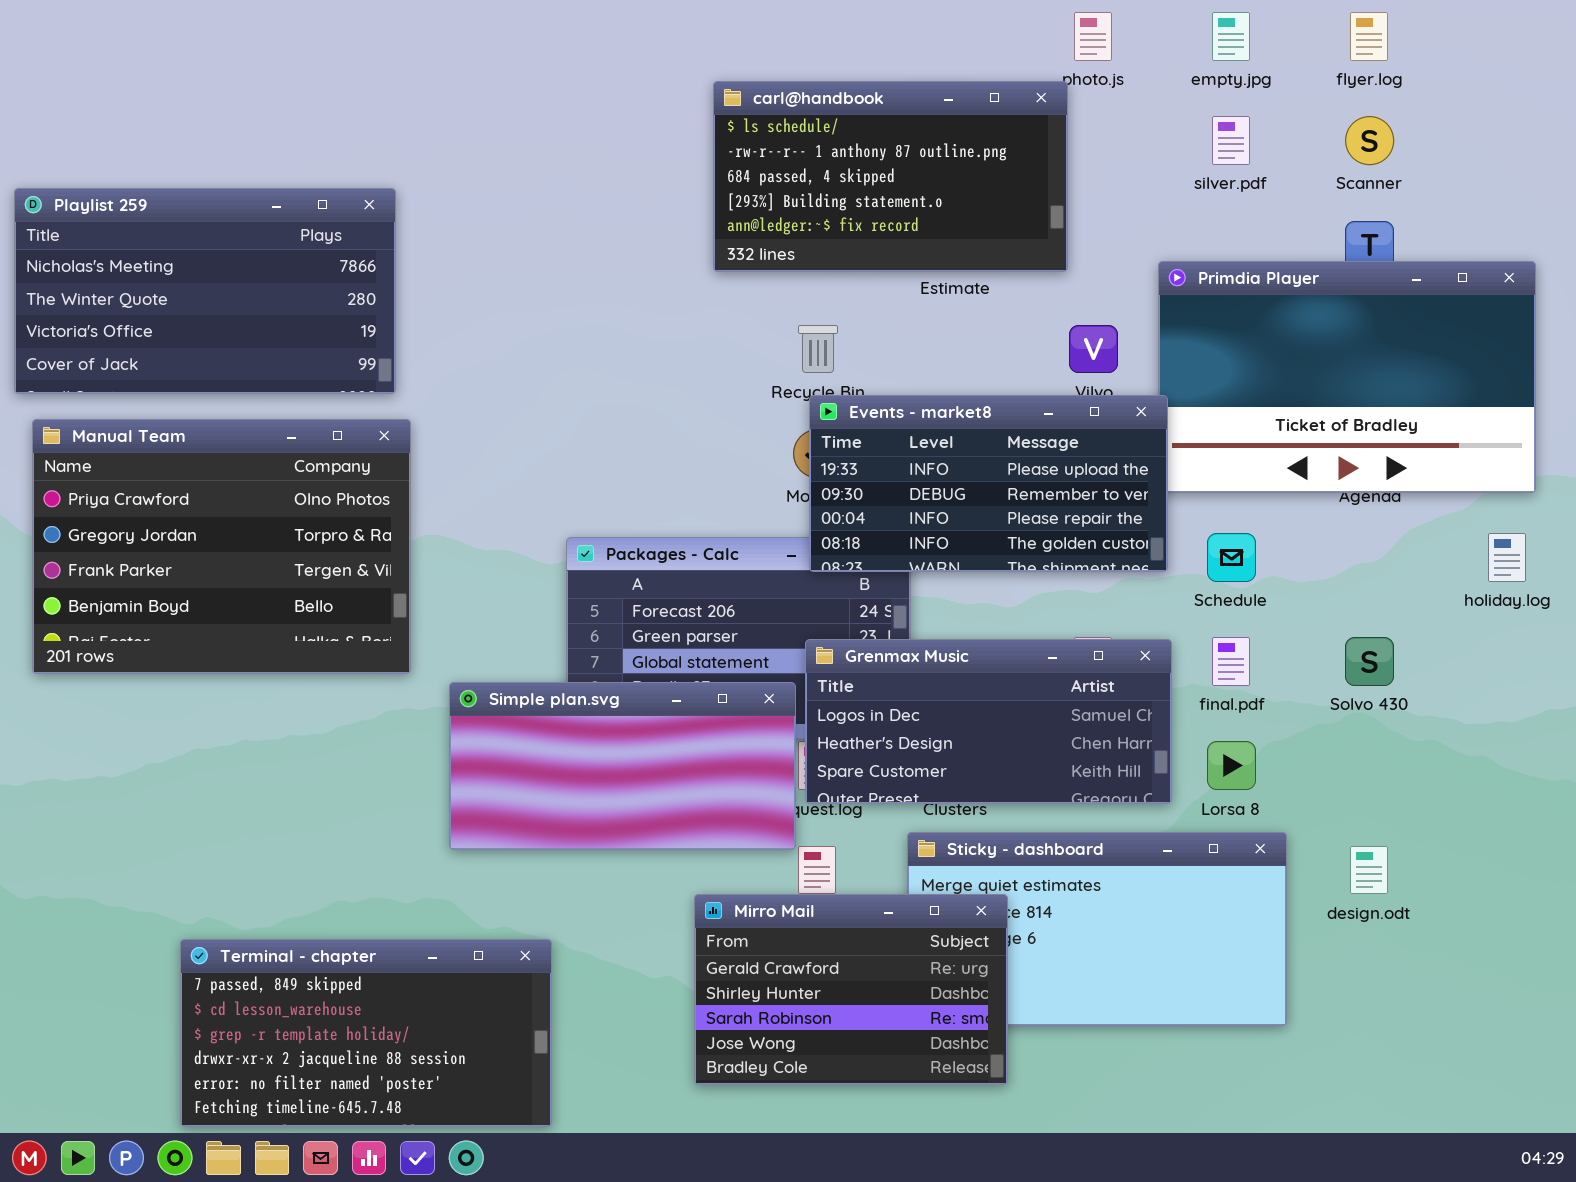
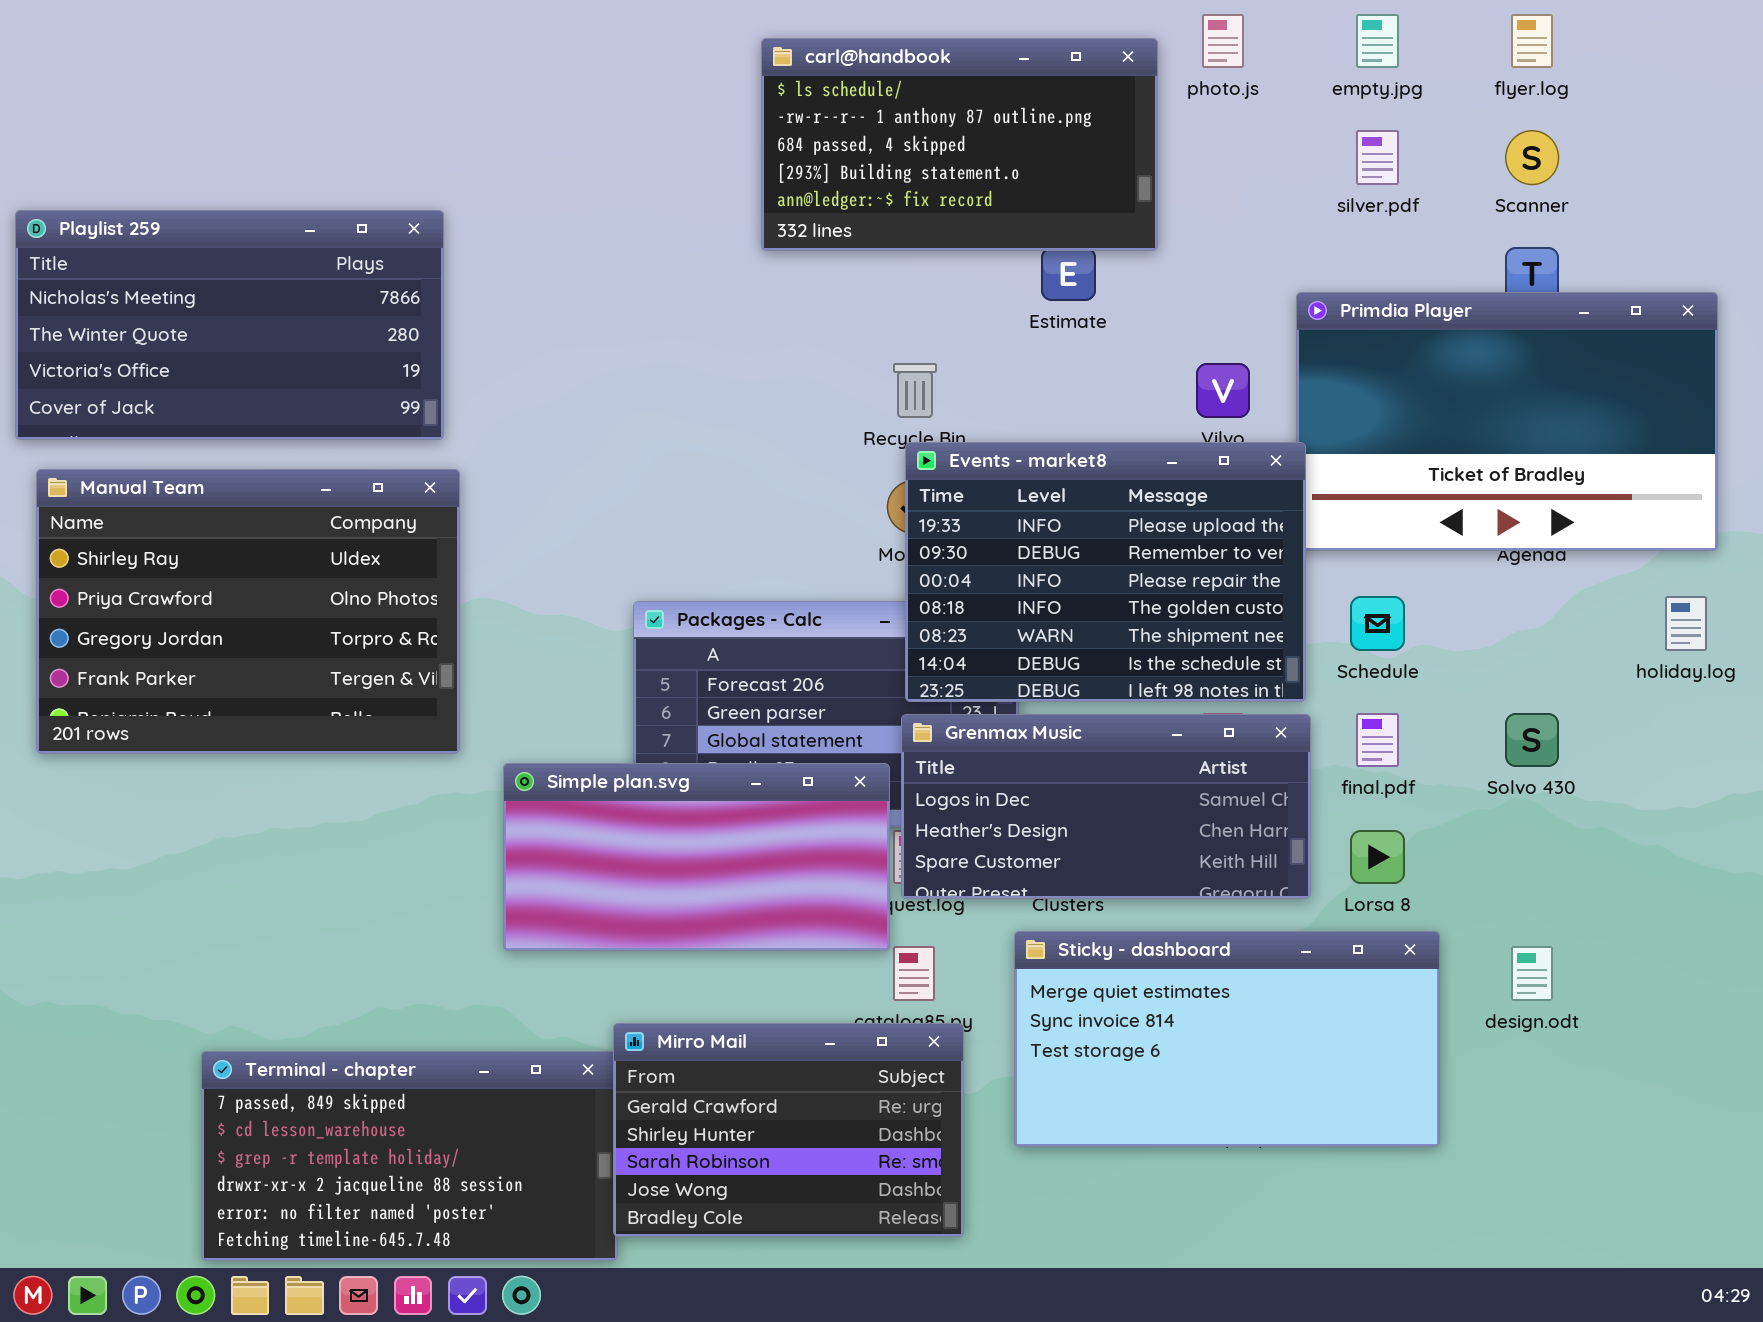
carl@handbook: [713,81,1068,272] -> [761,38,1158,251], moved
Events - market8: [809,395,1168,572] -> [905,442,1306,702], resized
Manual Team: [32,419,411,674] -> [36,469,460,754], scrolled up 1 row
Mirro Mail: [694,894,1008,1085] -> [613,1023,964,1237], moved

